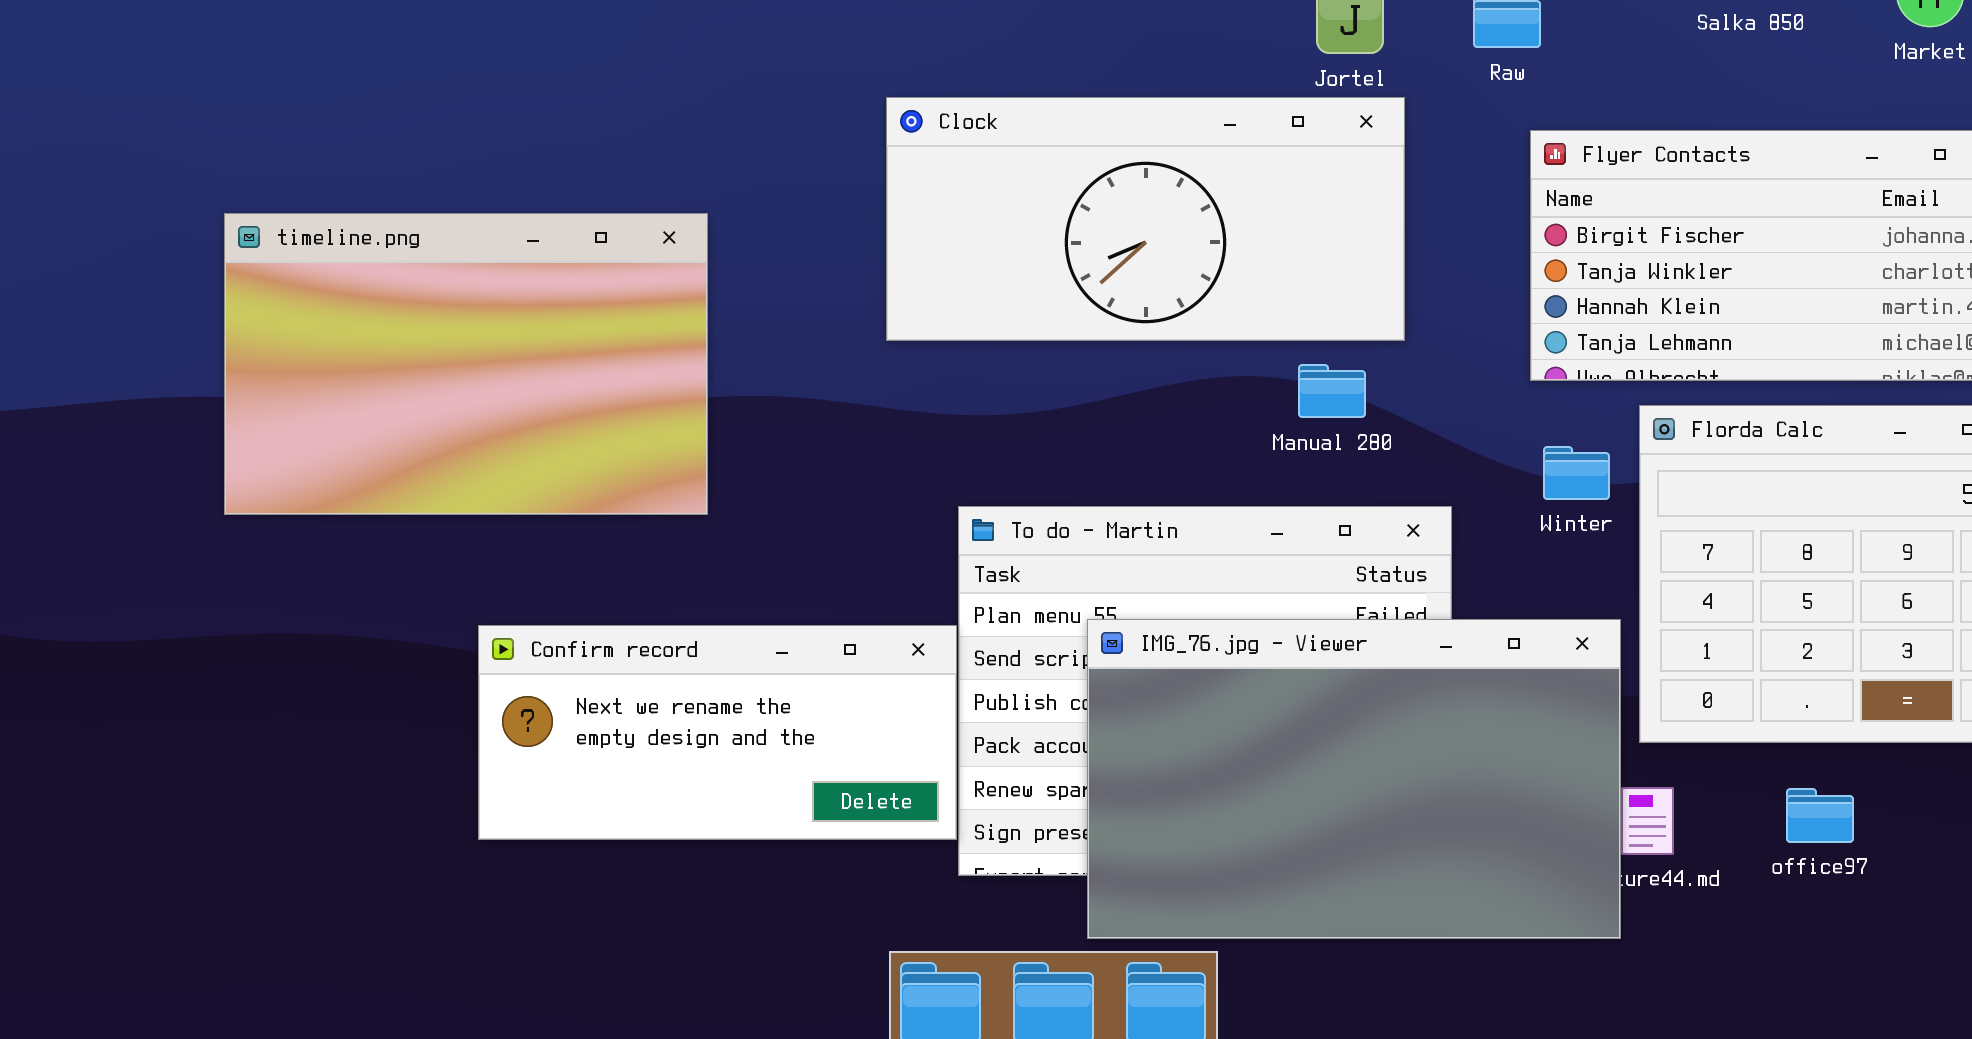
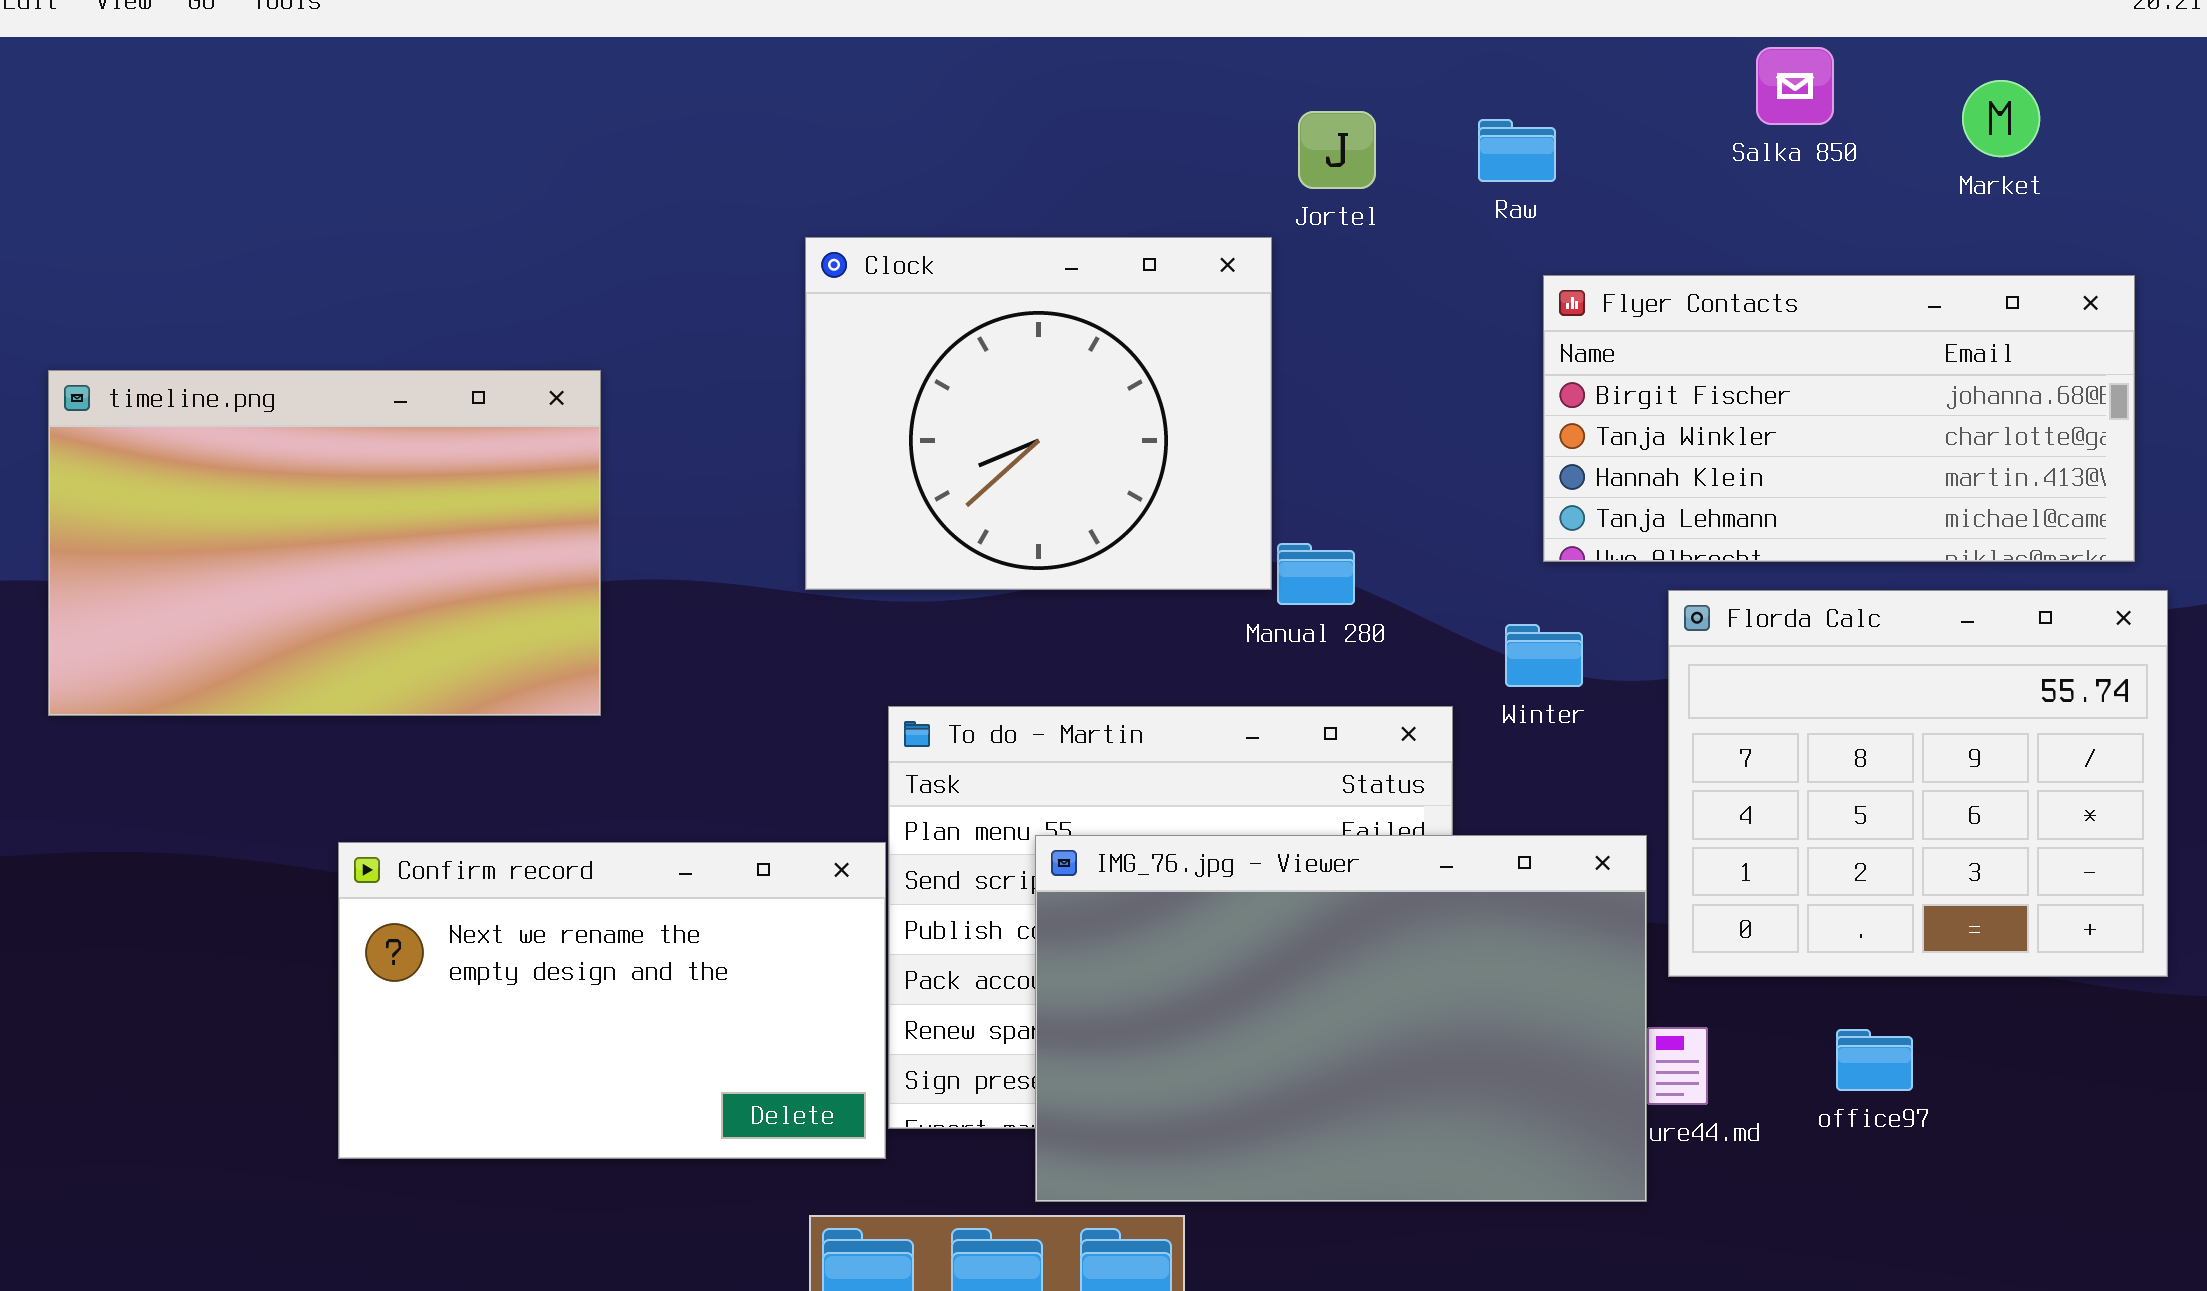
Clock: [886,97,1405,341] -> [805,237,1272,590], resized
Winter: [1543,446,1610,500] -> [1505,624,1583,687], moved
Confirm record: [478,625,957,840] -> [338,842,886,1159], resized

